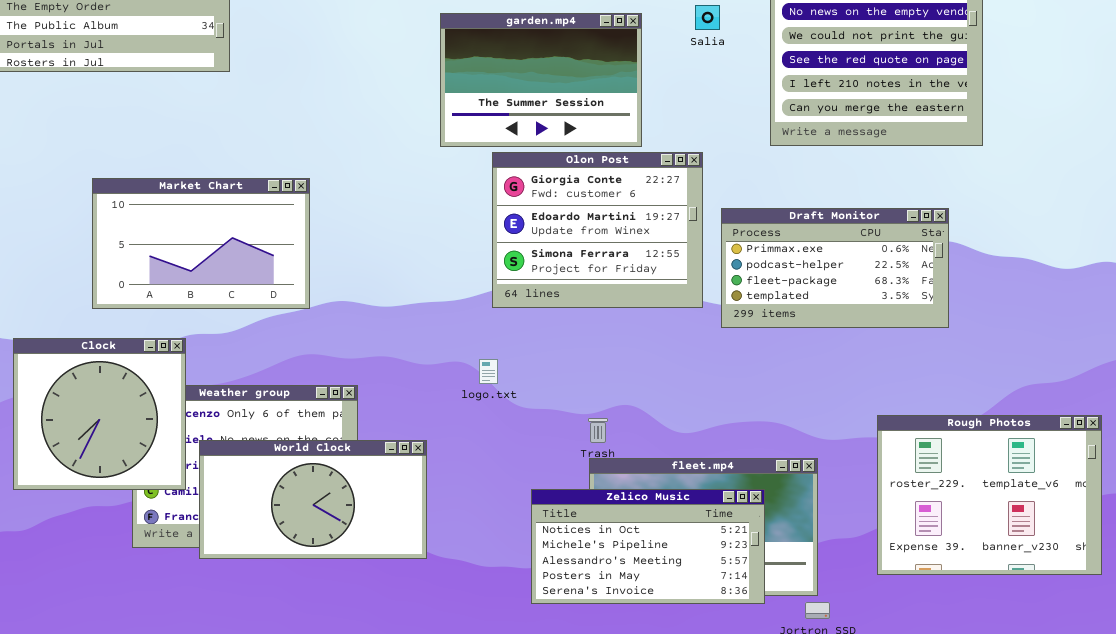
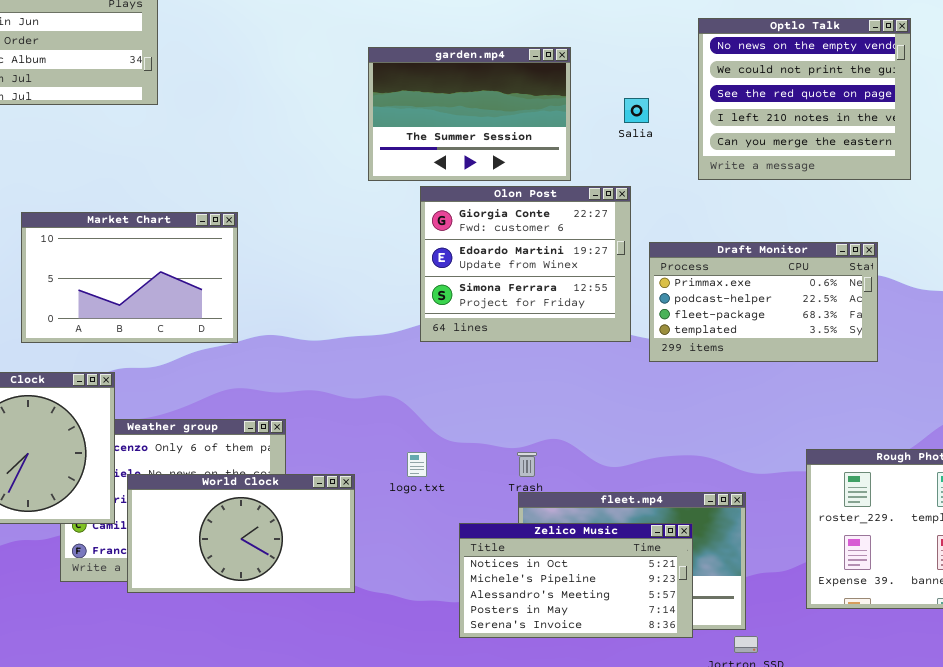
Salia: [695,5,720,30] -> [624,98,649,123], moved
logo.txt: [479,359,498,384] -> [407,452,427,477], moved

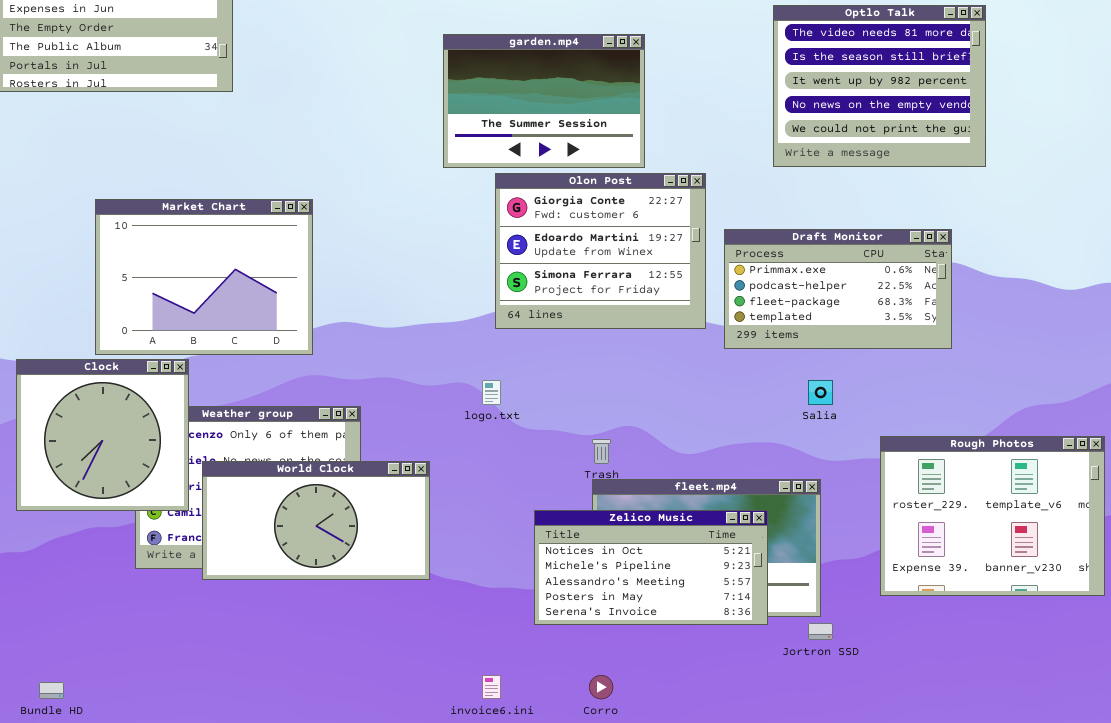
Optlo Talk: [698,18,911,180] -> [773,5,986,167], scrolled up 3 rows
Salia: [624,98,649,123] -> [808,380,833,405], moved
Market Chart: [21,212,238,343] -> [95,199,313,355], resized
logo.txt: [407,452,427,477] -> [482,380,501,405], moved

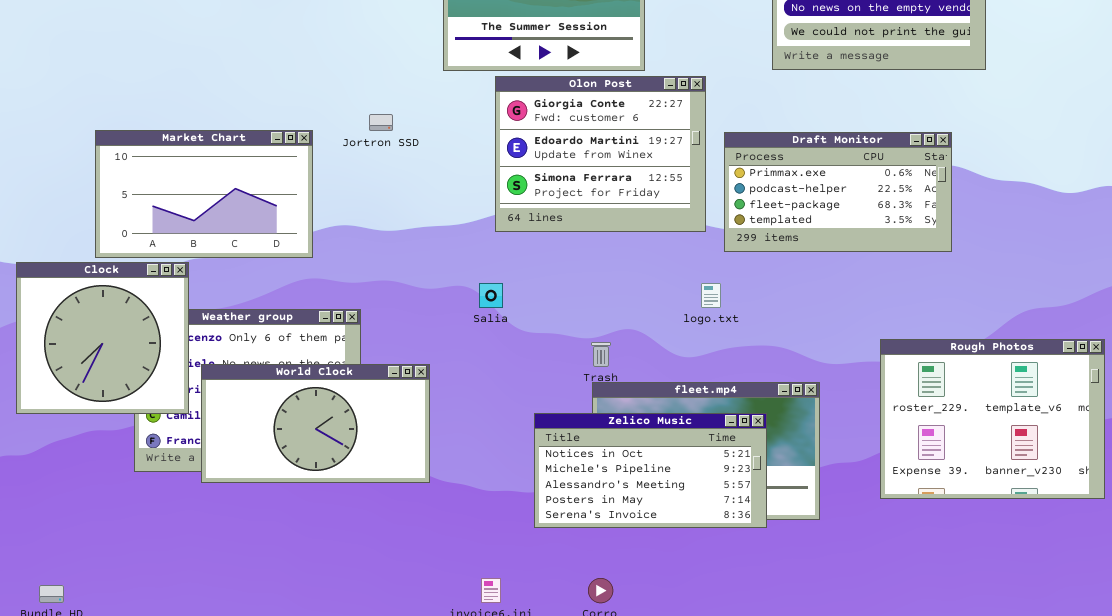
Market Chart: [95,199,313,355] -> [95,130,313,258], resized
logo.txt: [482,380,501,405] -> [701,283,721,308], moved
Salia: [808,380,833,405] -> [479,283,503,308], moved
Jortron SSD: [808,623,833,640] -> [369,114,393,131], moved

